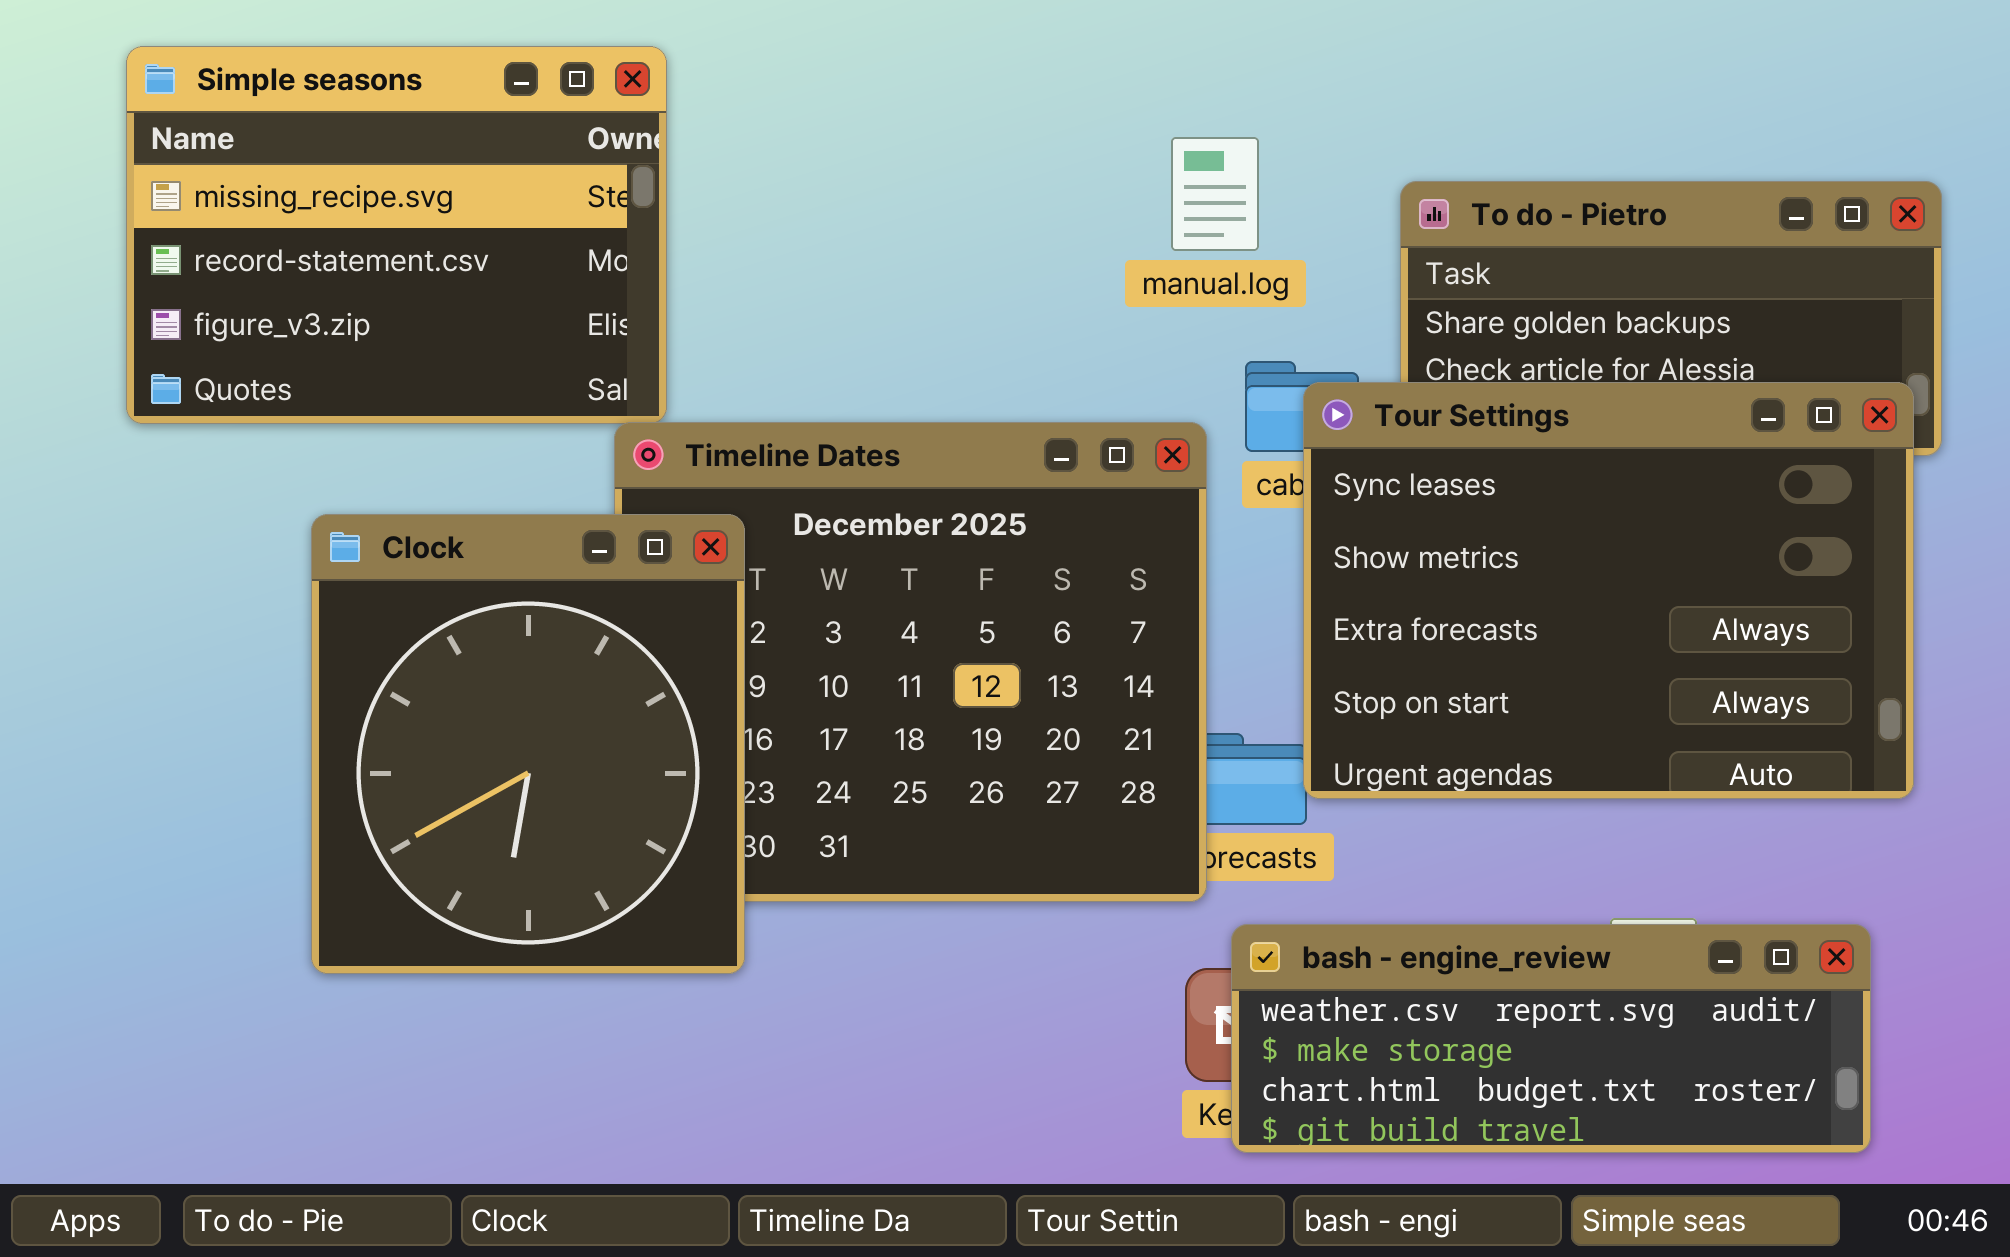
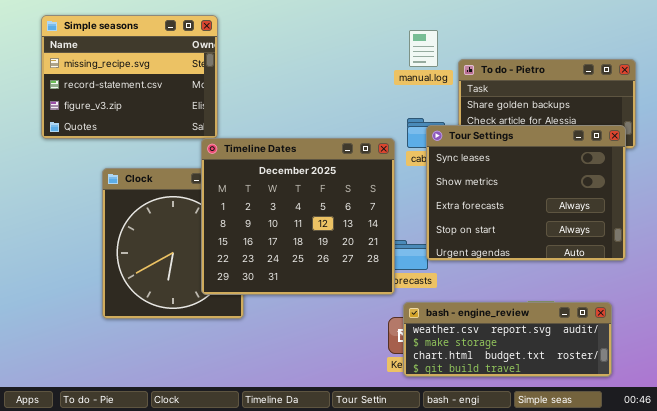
manual.log: [1171,137,1259,251] -> [409,30,438,67], moved
Timeline Dates: [614,422,1207,902] -> [201,138,395,295], raised

